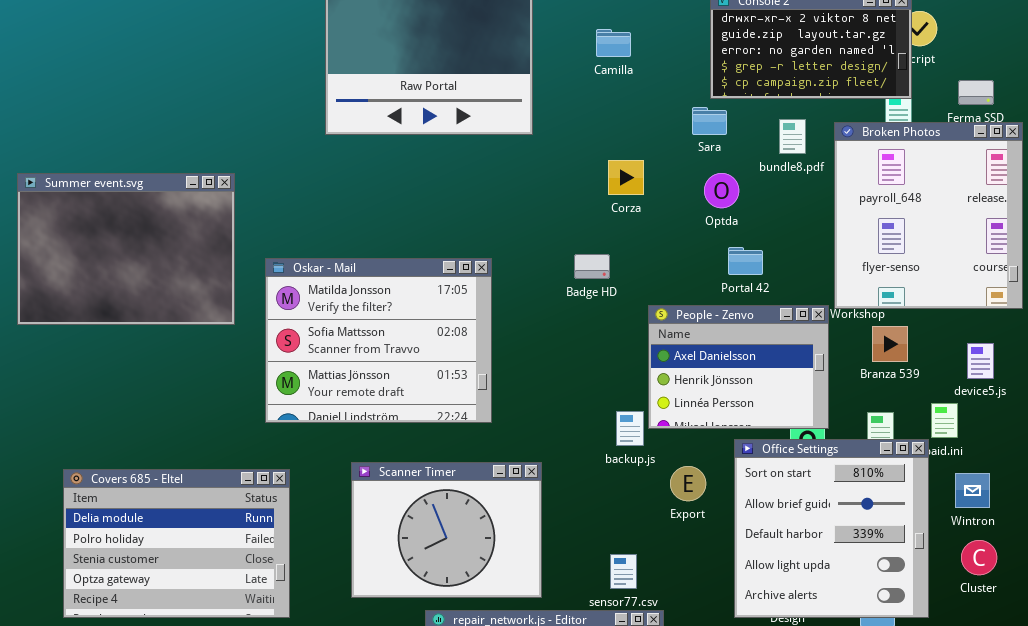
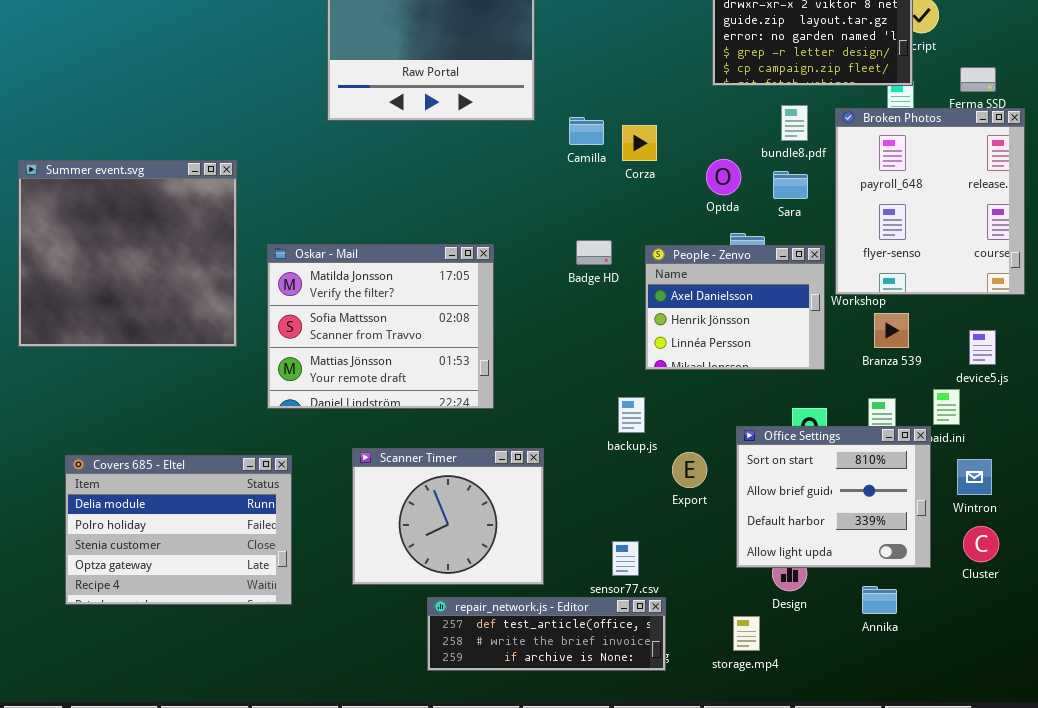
Camilla: [596,29,631,57] -> [569,117,604,145], moved
Sara: [692,107,727,135] -> [773,171,808,199], moved
Corza: [608,160,644,195] -> [622,125,657,161], moved
Summer event.svg: [17,173,235,325] -> [18,160,237,347], resized
People - Zenvo: [648,305,829,429] -> [645,245,825,370], moved
Office Settings: [734,439,929,618] -> [736,426,931,568], resized

